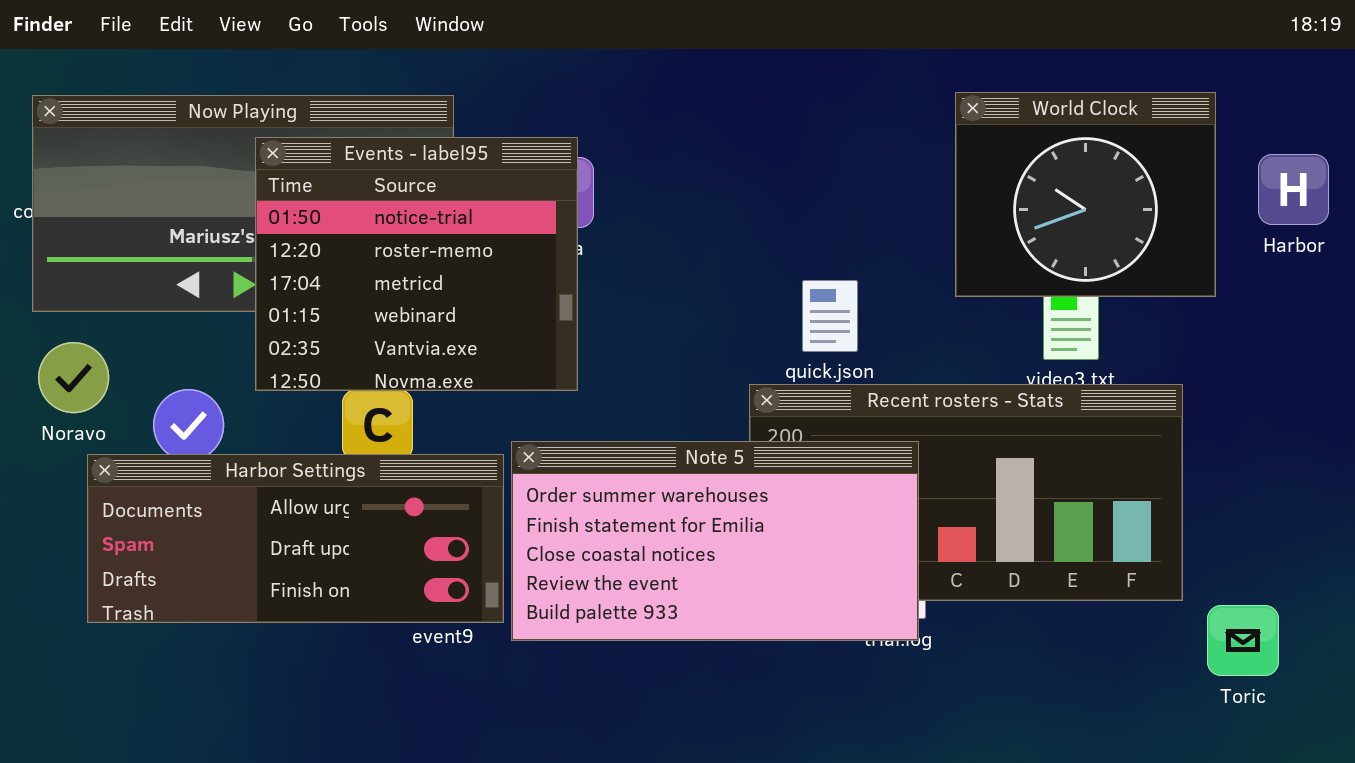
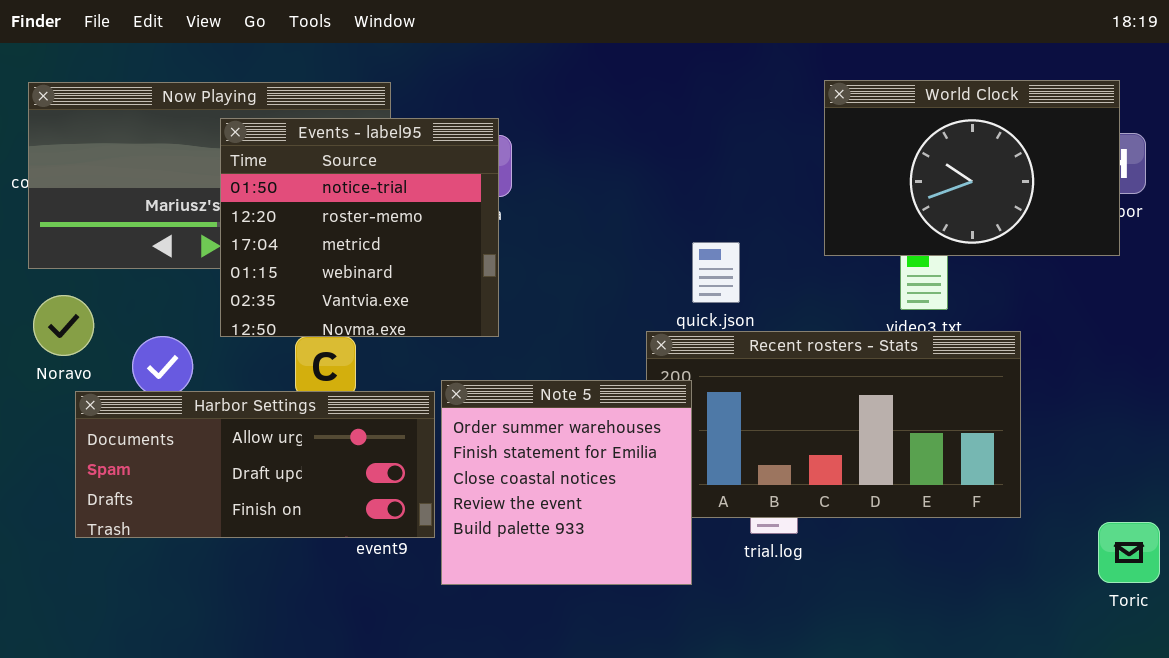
World Clock: [955,92,1216,297] -> [824,80,1120,256], resized
Note 5: [511,441,919,641] -> [441,380,692,585], resized
Toric: [1207,605,1279,676] -> [1098,522,1160,583], moved

